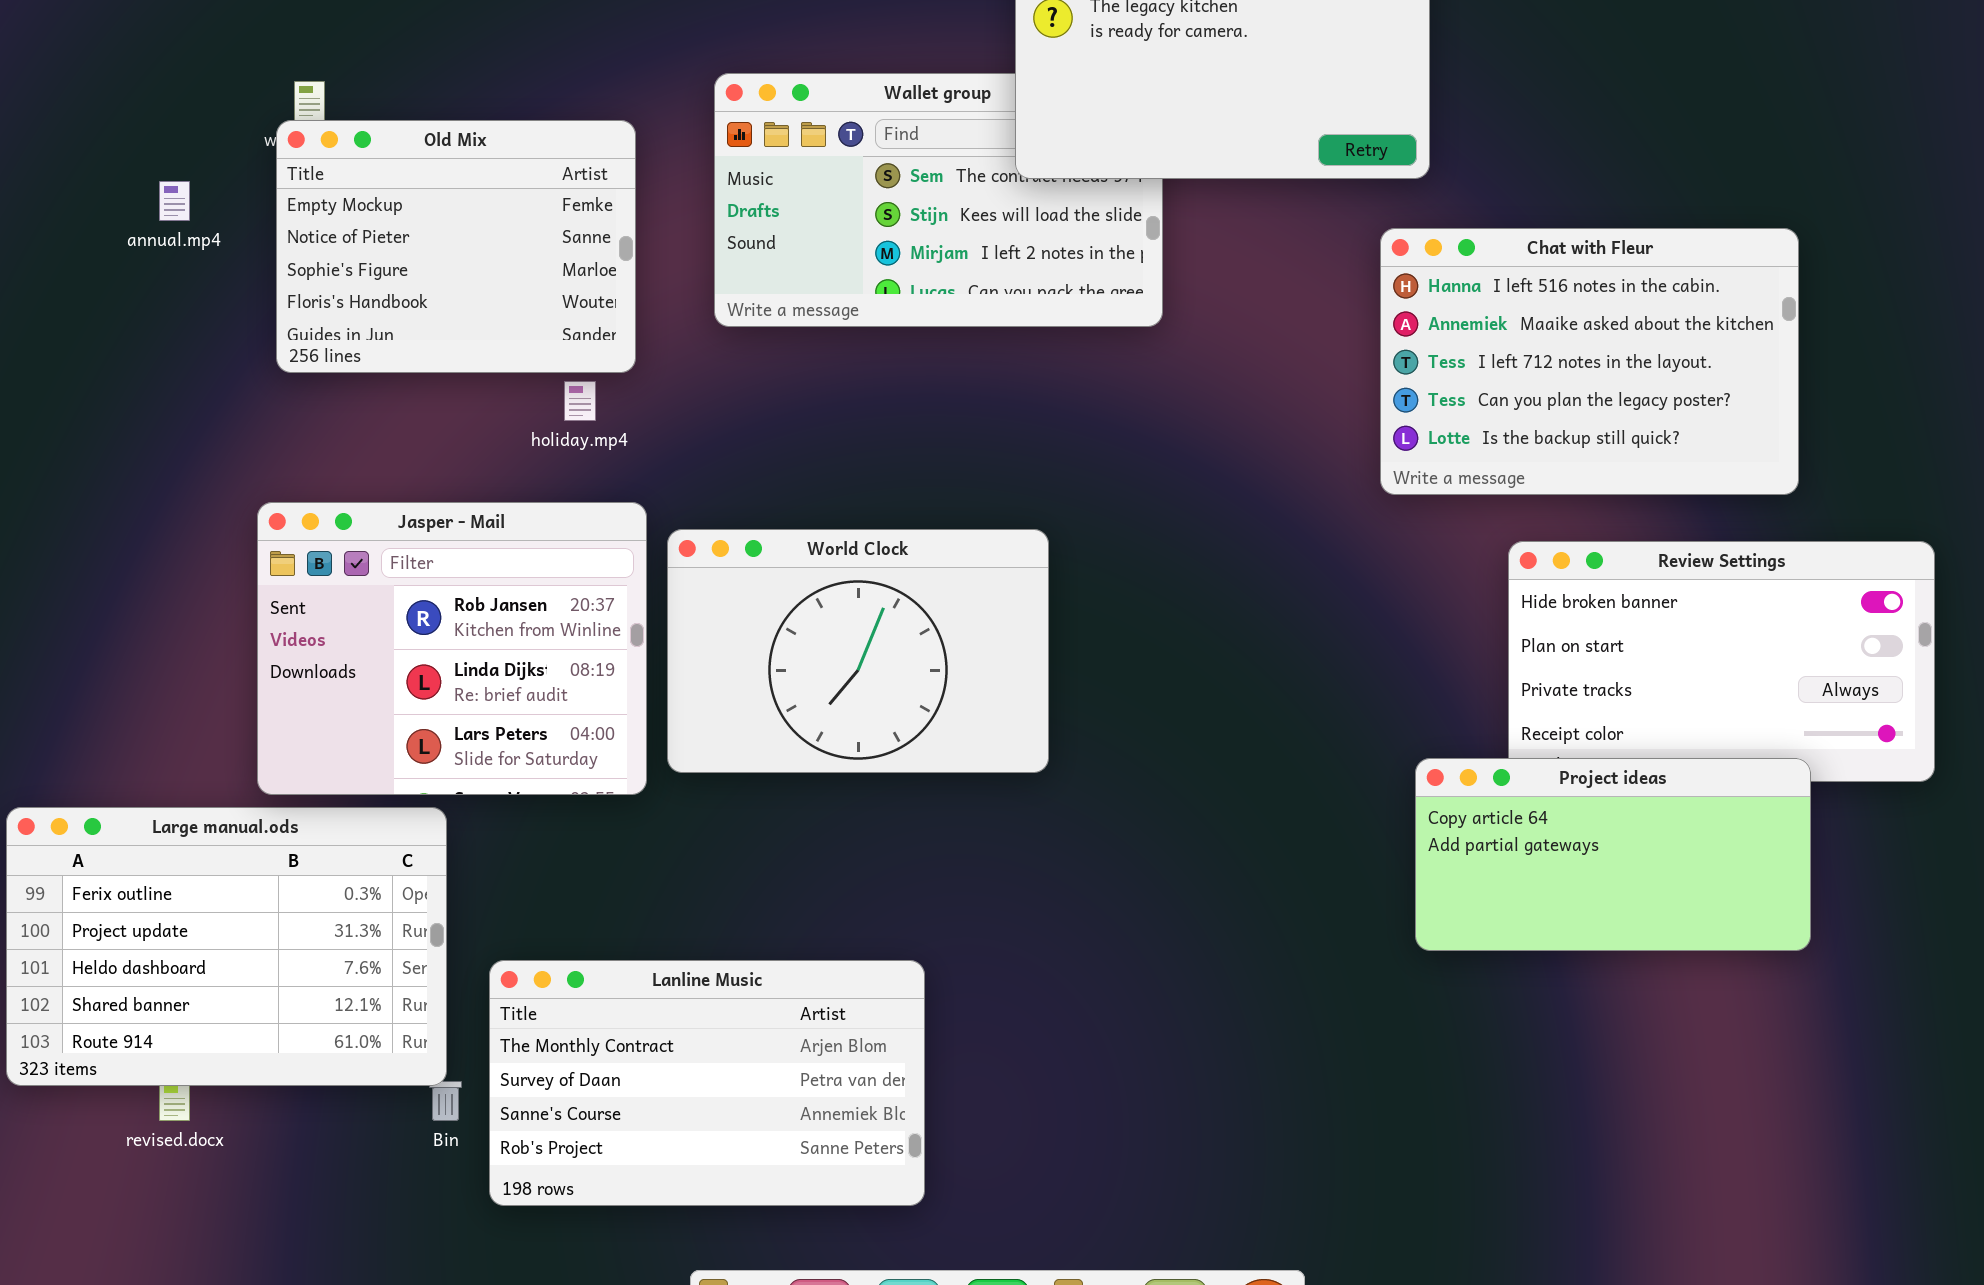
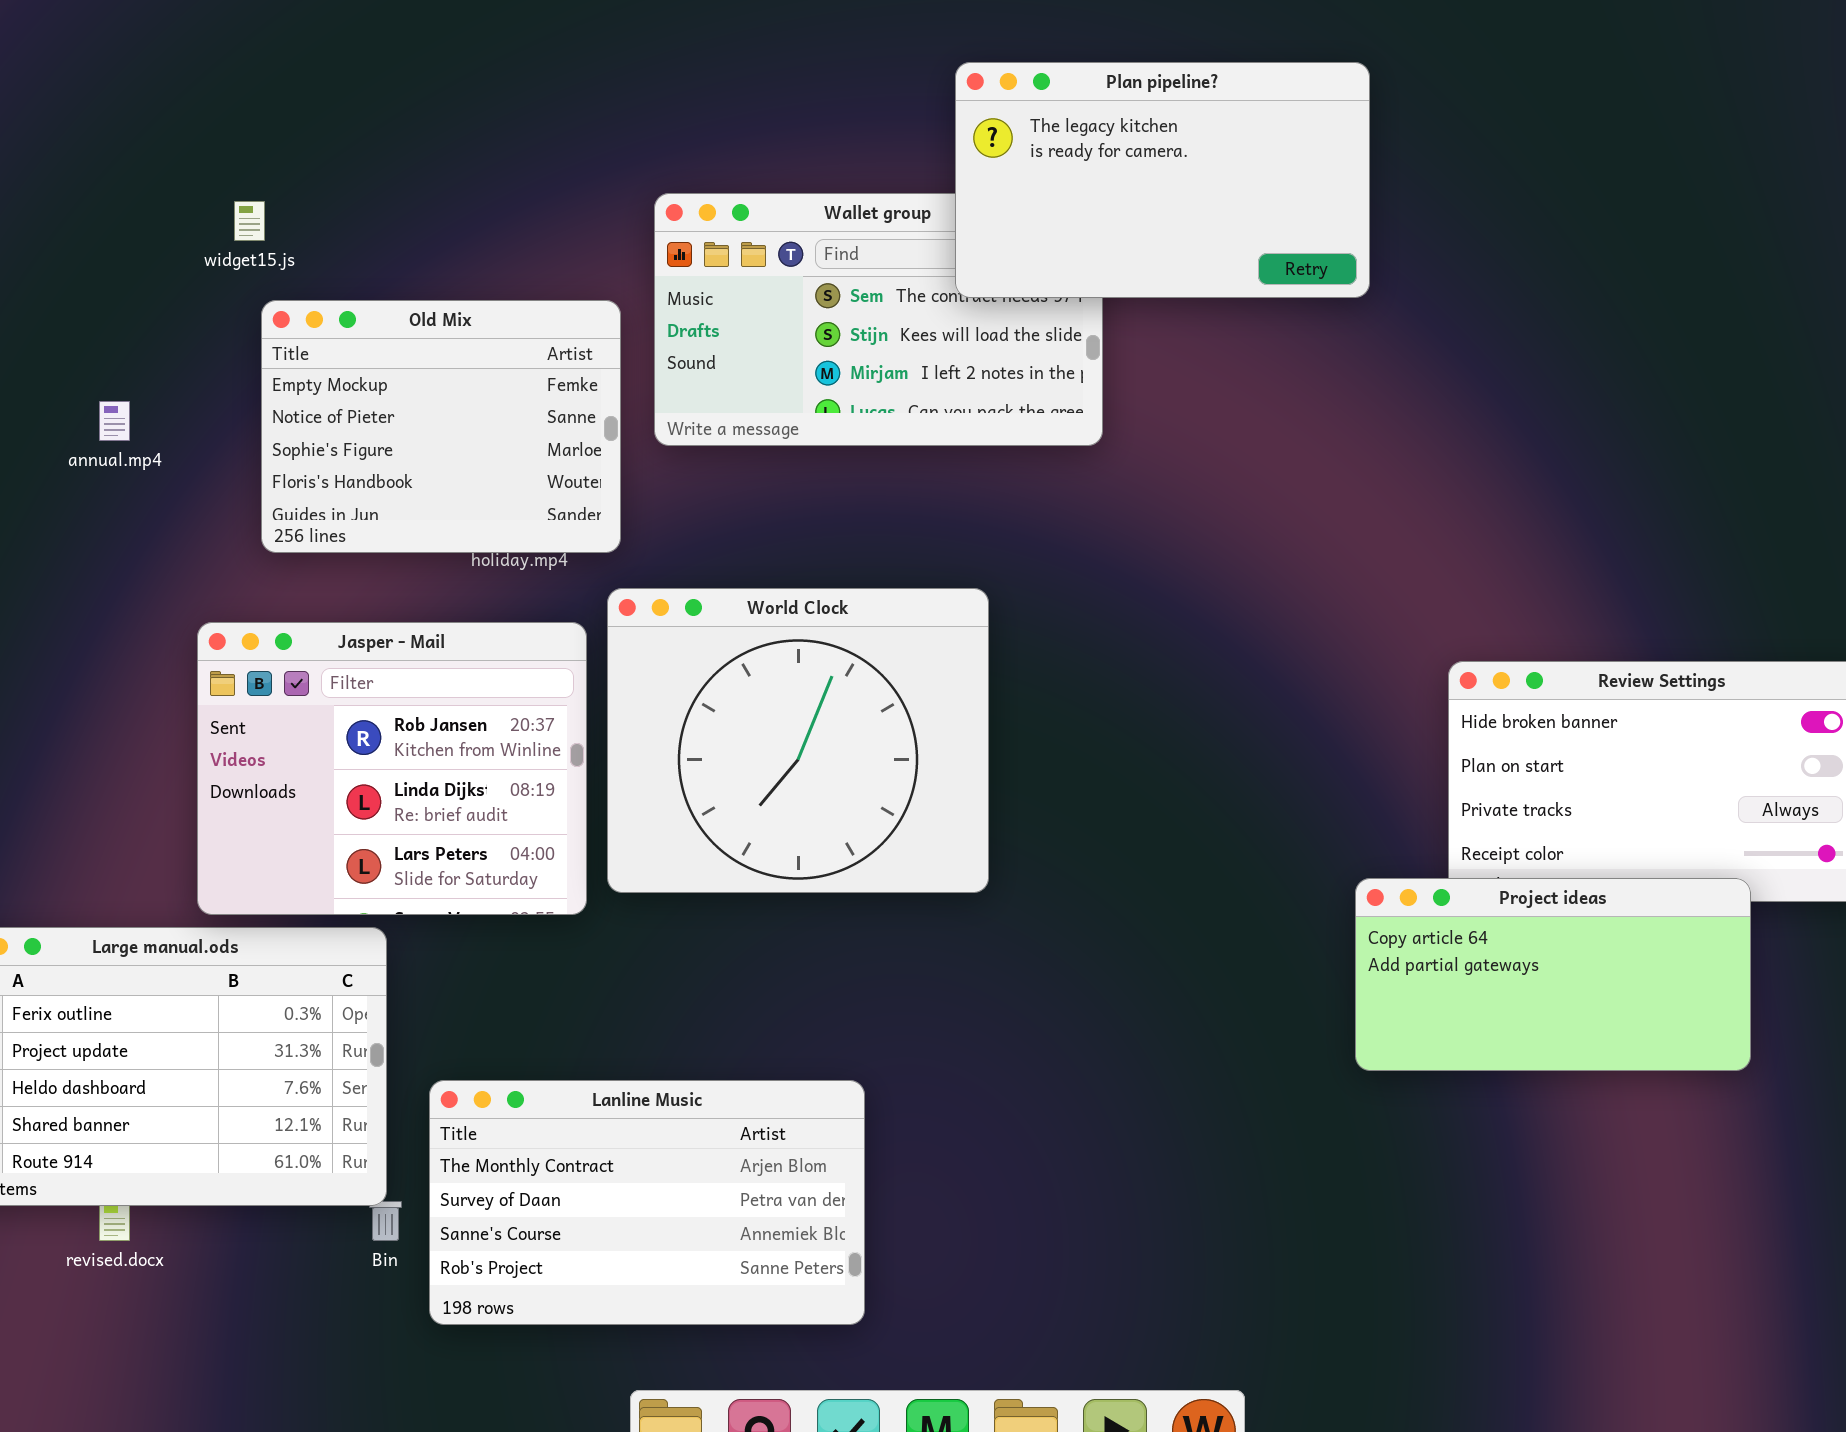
Old Mix: [276,120,636,373] -> [261,300,621,553], moved
annual.mp4: [159,181,190,221] -> [99,401,130,441], moved
Chat with Fleur: [1380,228,1799,495] -> none, closed
World Clock: [667,529,1049,773] -> [607,588,989,893], resized

